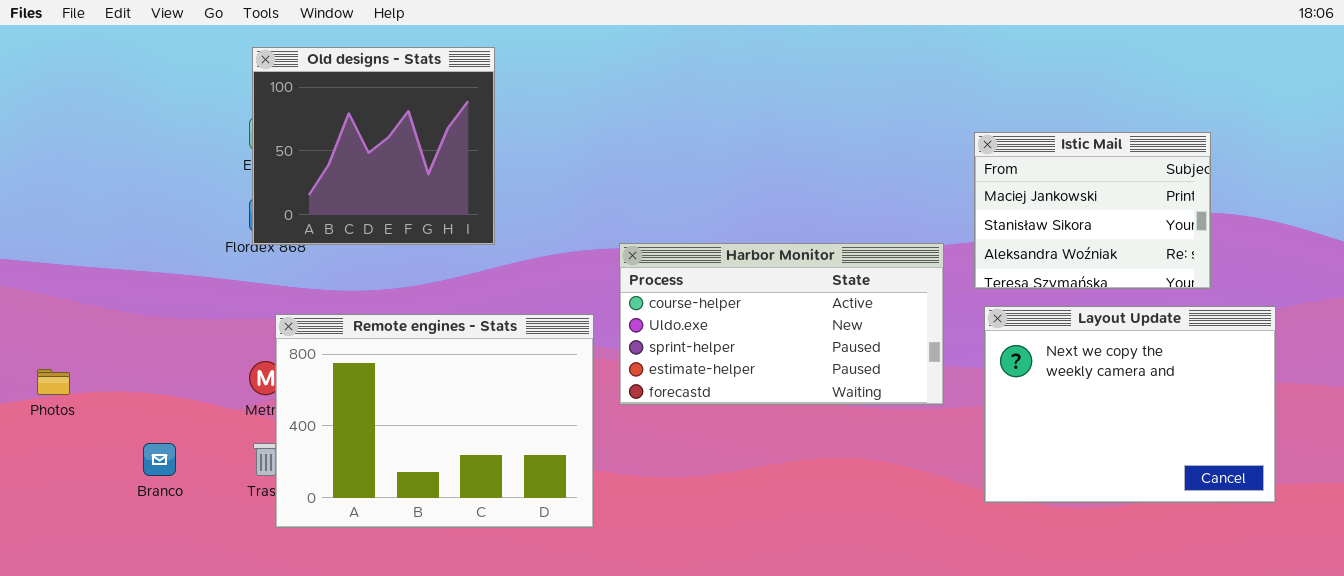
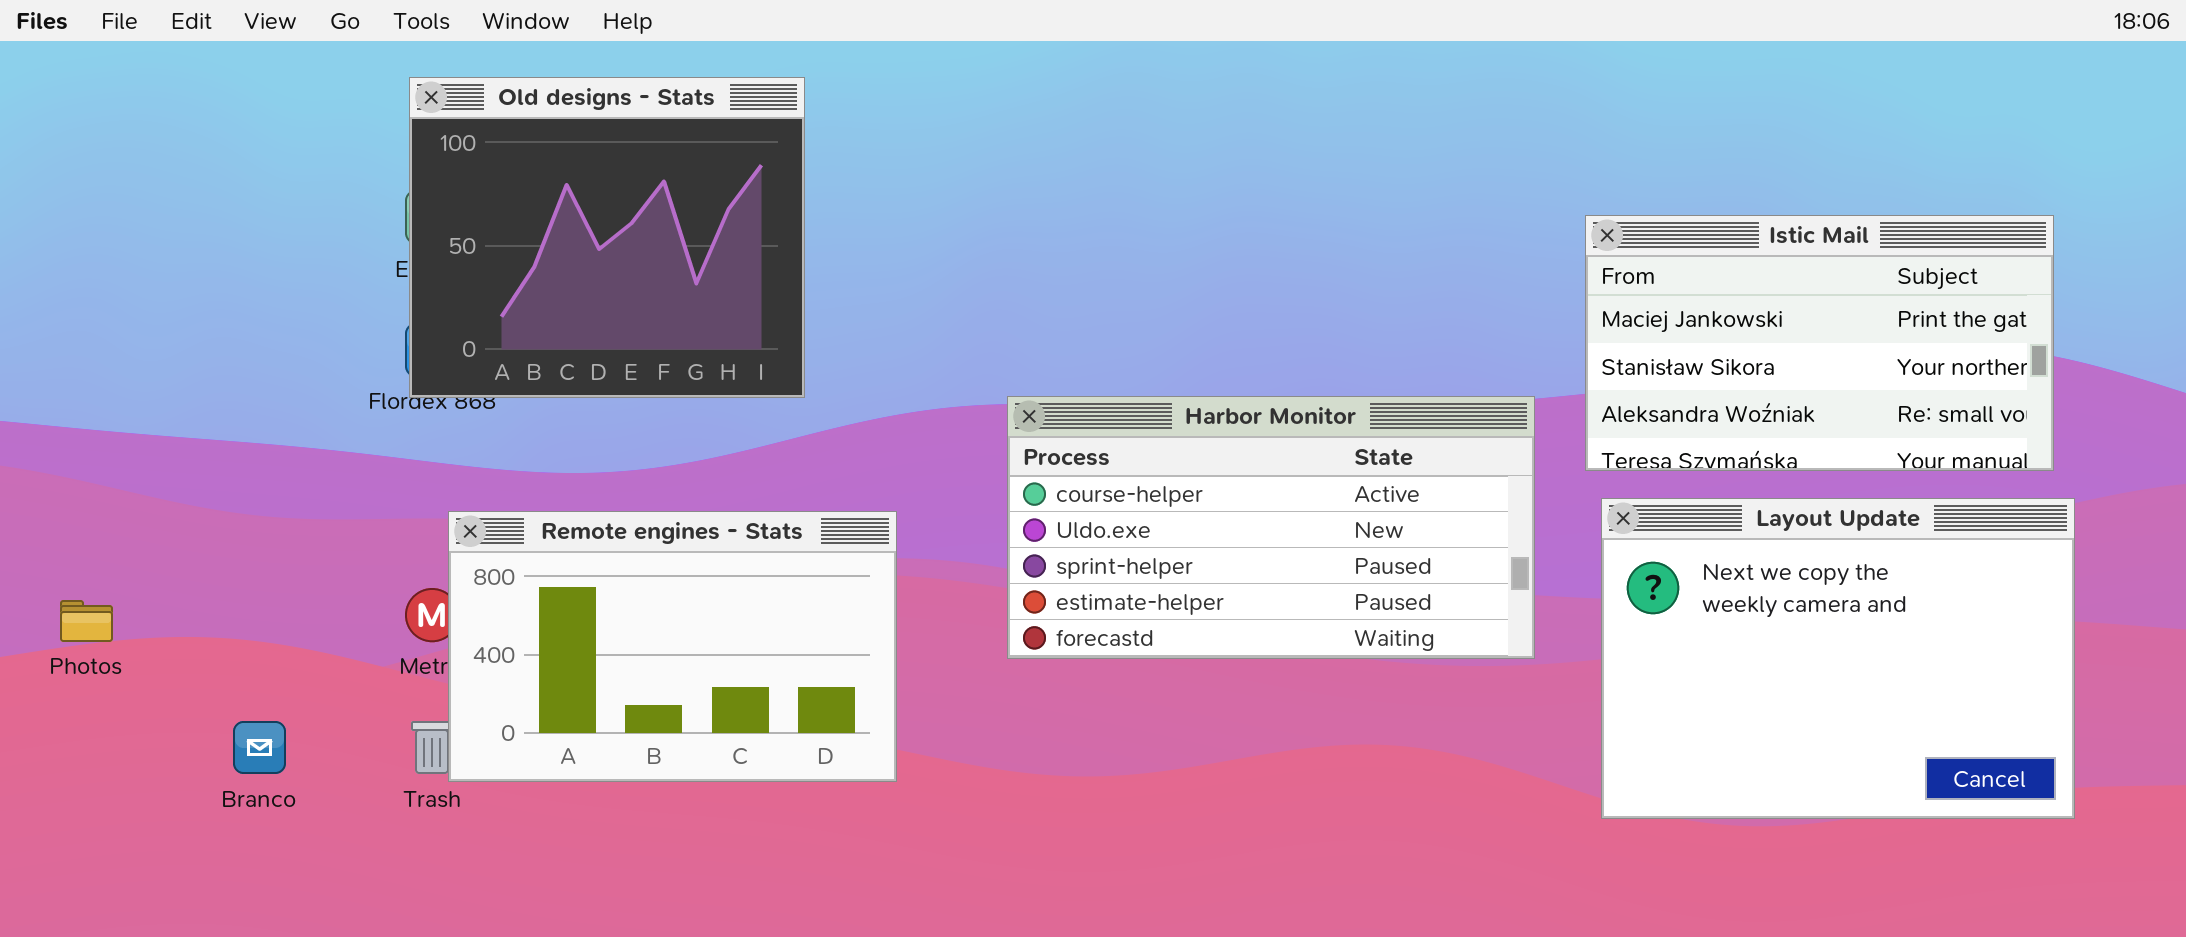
Istic Mail: [974,132,1211,289] -> [1585,215,2054,471], resized
Remote engines - Stats: [275,314,594,528] -> [448,511,897,782], resized

